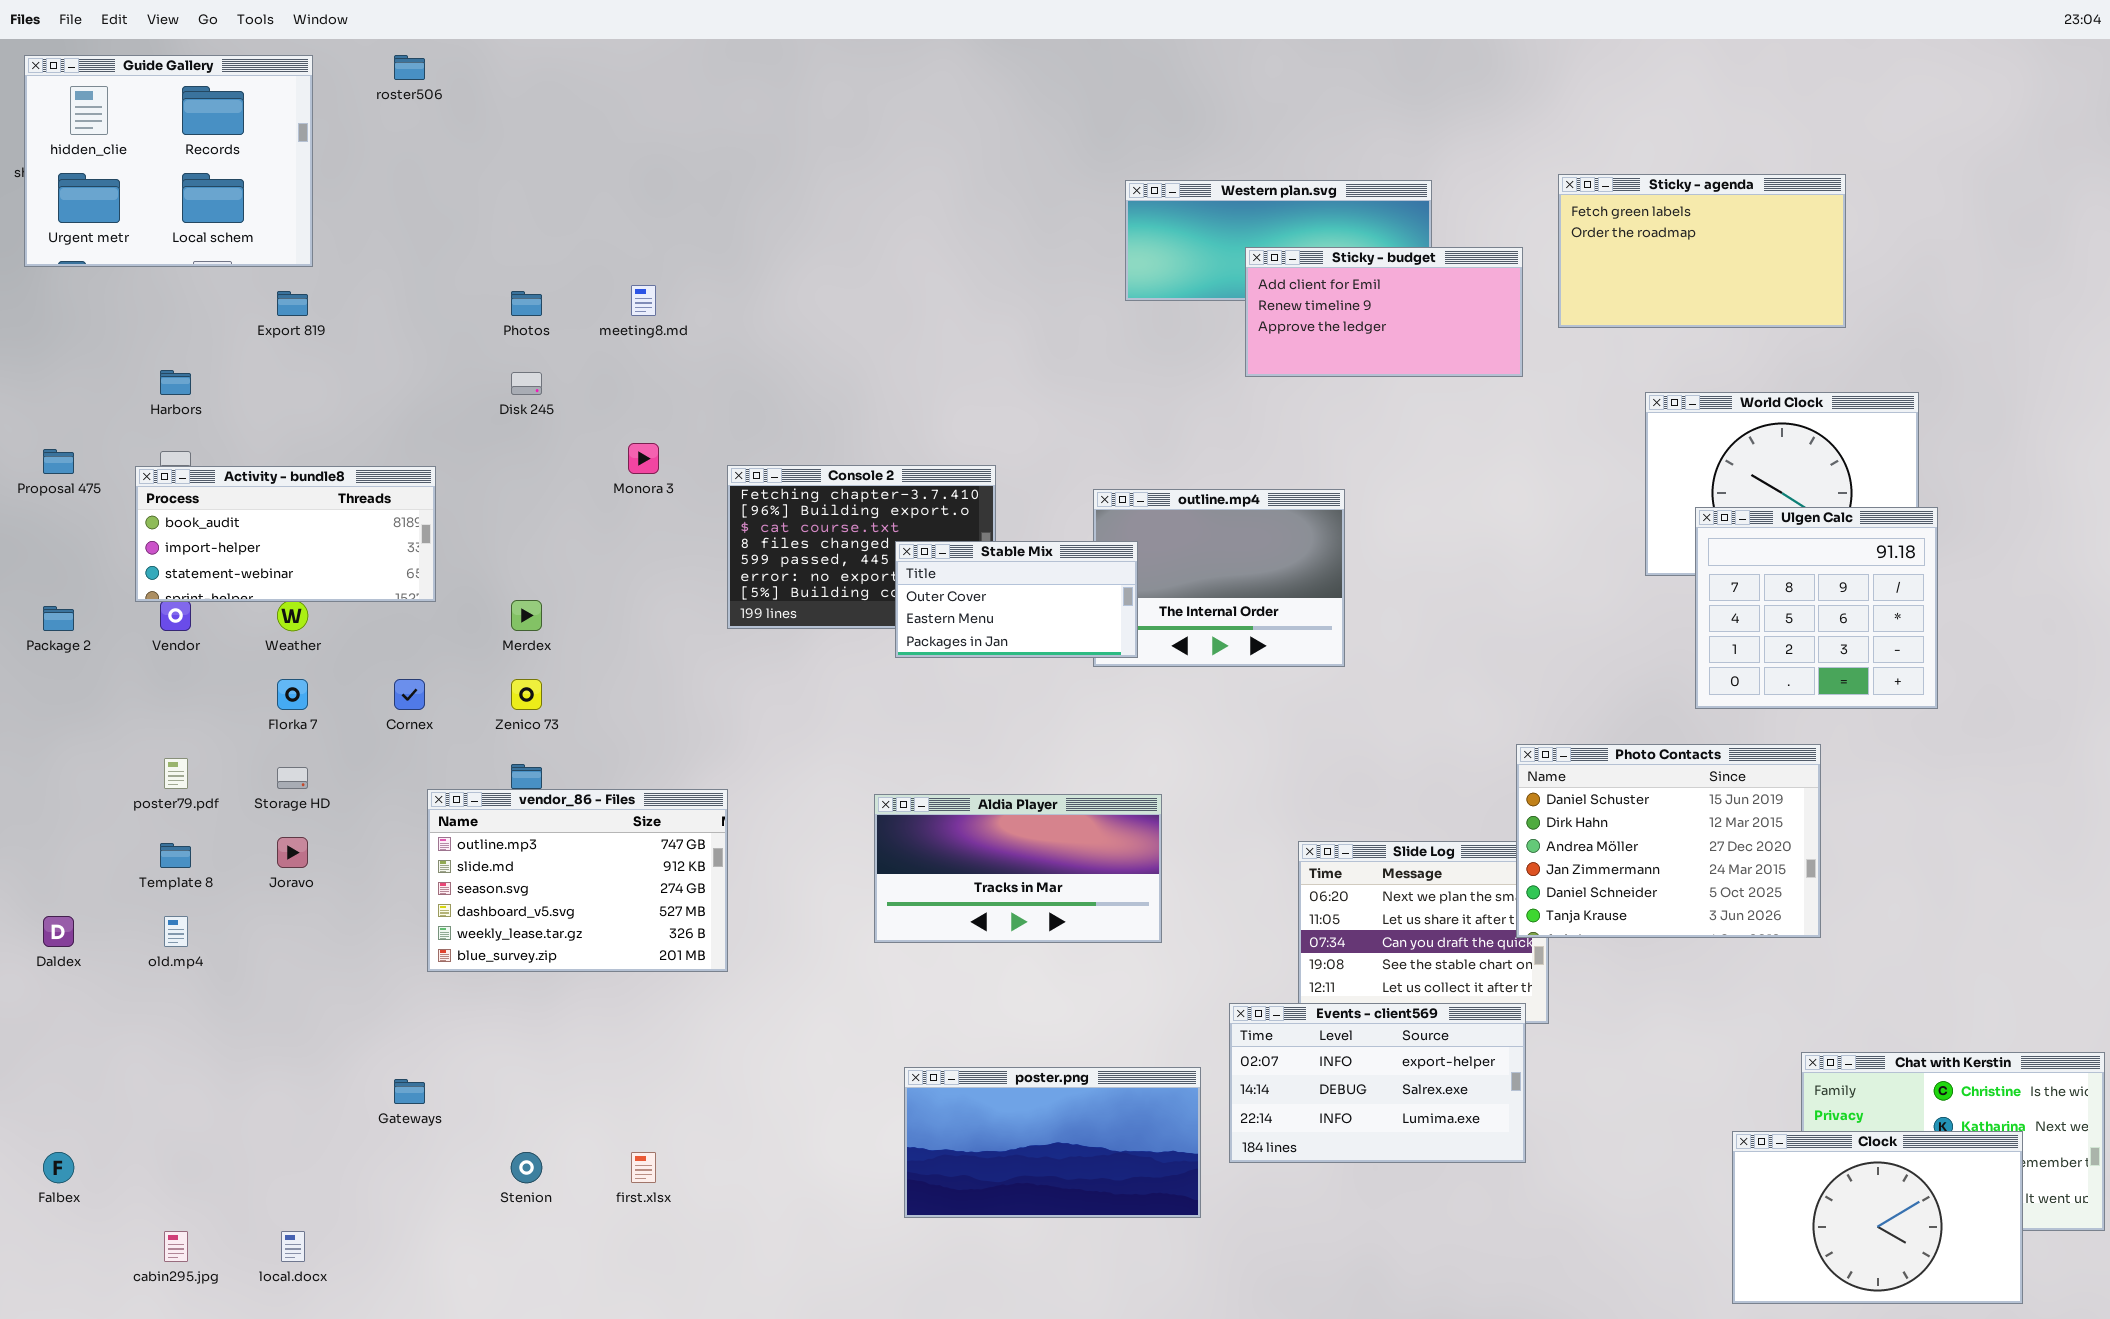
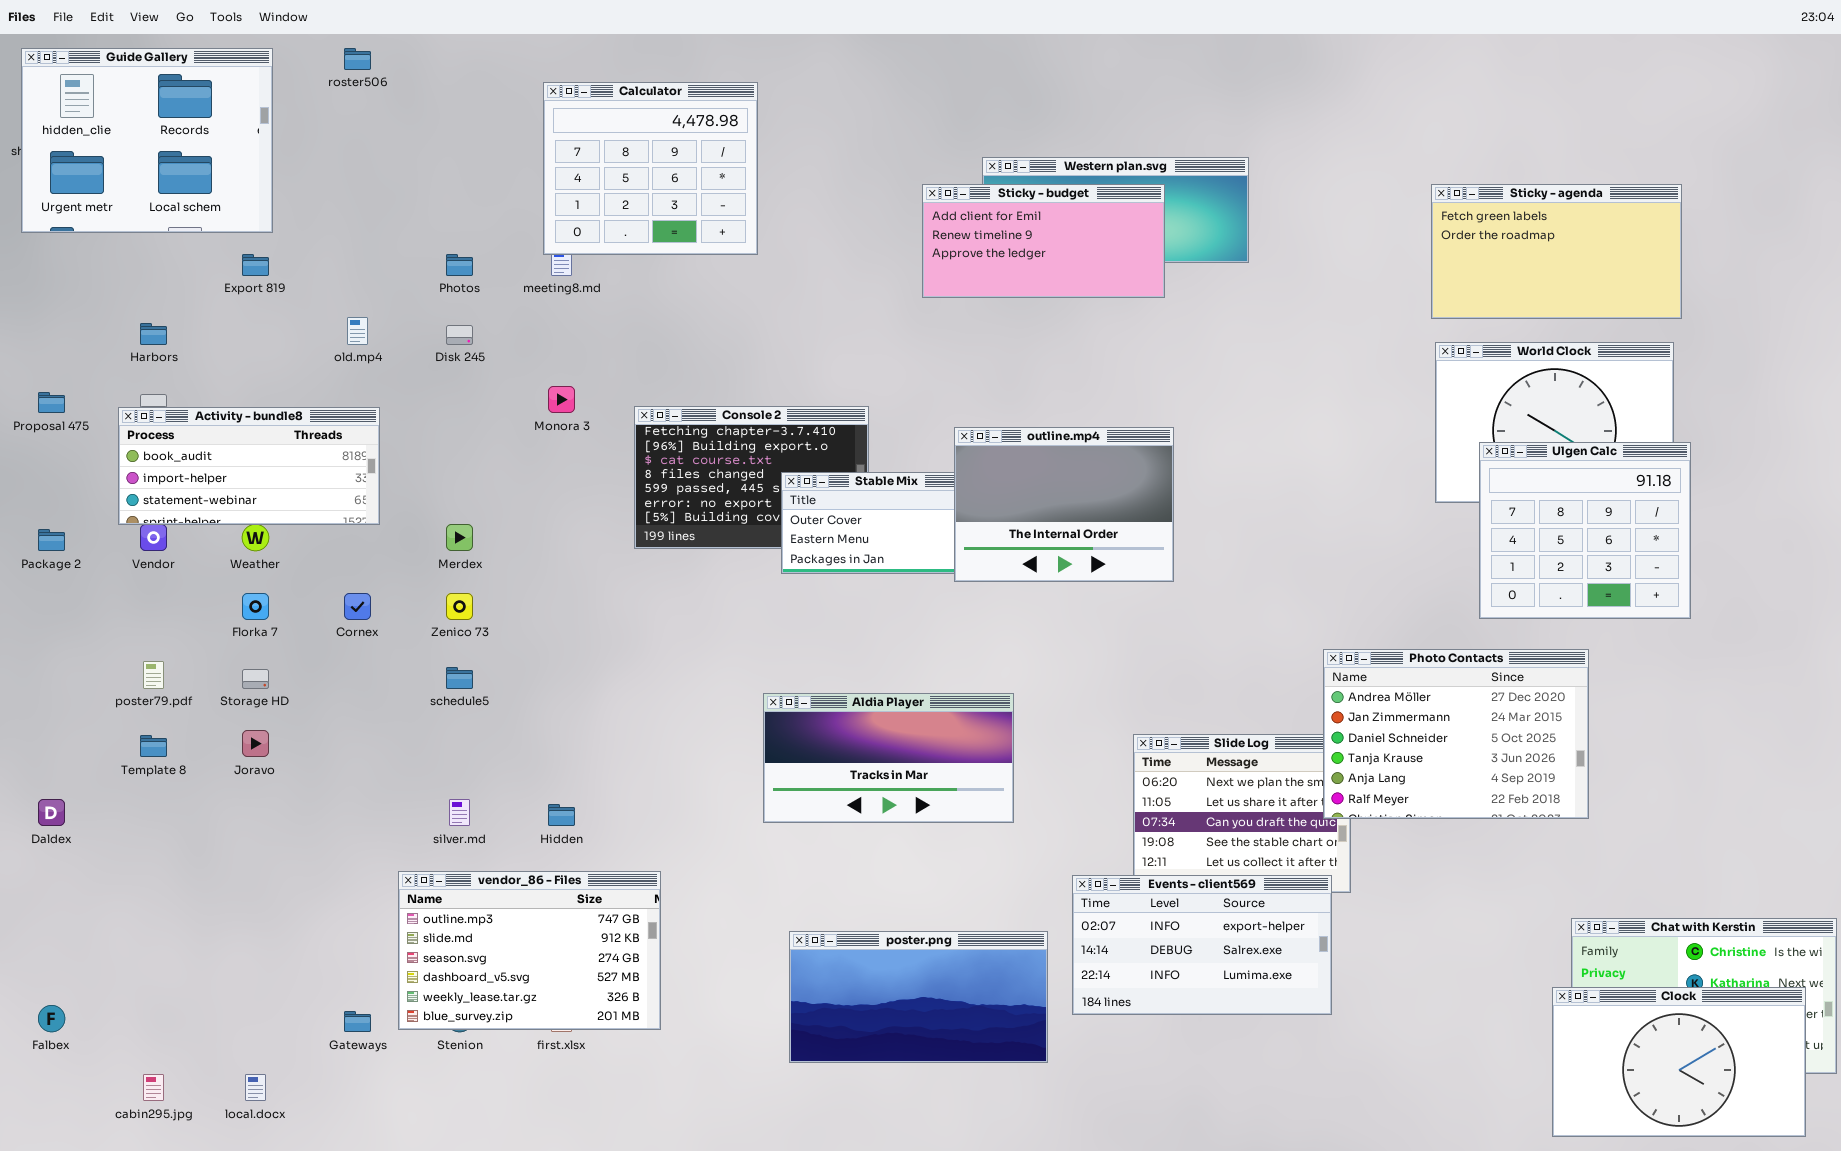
Calculator: none -> [543,82,758,255], opened
Sticky - agenda: [1558,174,1846,328] -> [1431,184,1682,319], moved
Sticky - budget: [1245,247,1523,377] -> [922,184,1165,298], moved
outline.mp4: [1093,489,1345,667] -> [954,427,1174,582], raised
Photo Contacts: [1516,744,1821,938] -> [1323,649,1589,819], scrolled down 2 rows
vendor_86 - Files: [427,789,728,972] -> [398,871,661,1030], moved
old.mp4: [164,916,188,947] -> [347,317,368,345], moved
Gateways: [394,1079,425,1104] -> [344,1011,371,1032], moved
Clock: [1732,1131,2023,1304] -> [1552,987,1806,1137], moved

